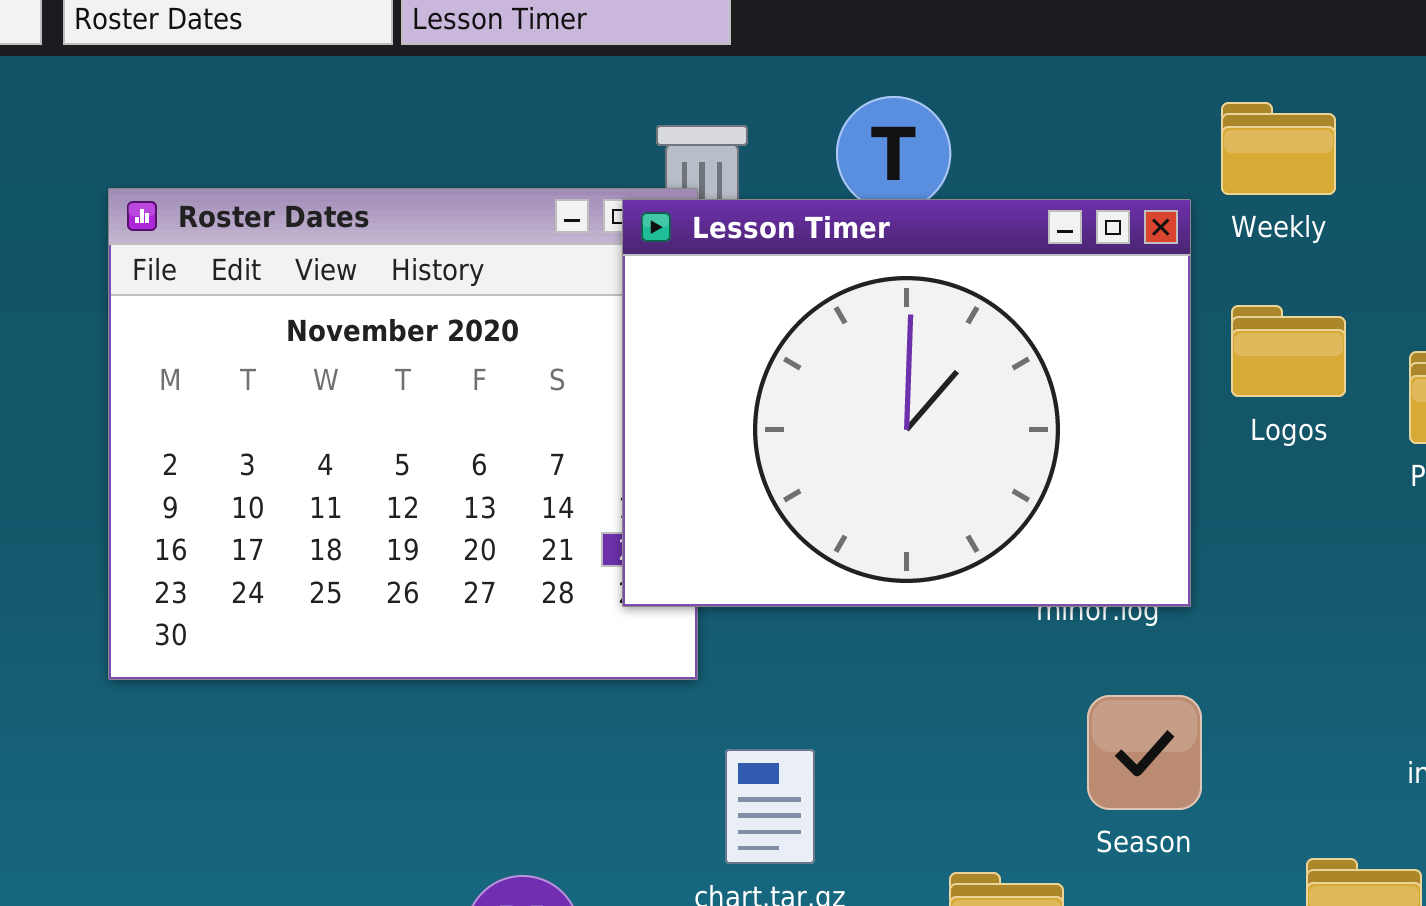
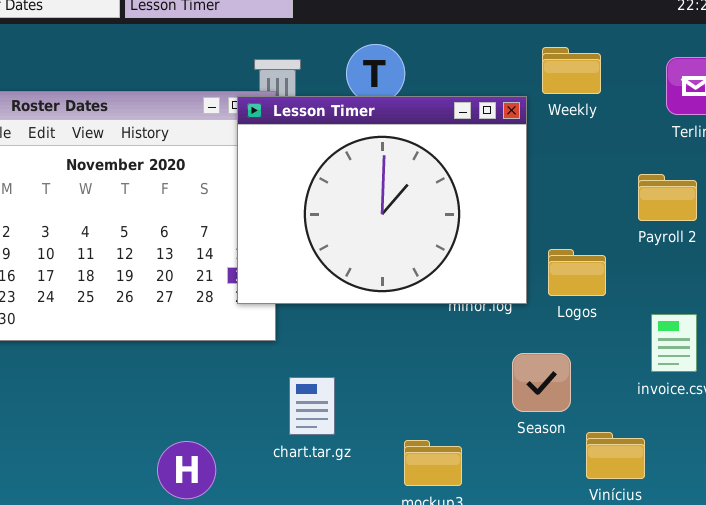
Logos: [1231,305,1346,397] -> [548,249,606,296], moved
Season: [1087,695,1202,810] -> [512,353,571,412], moved

